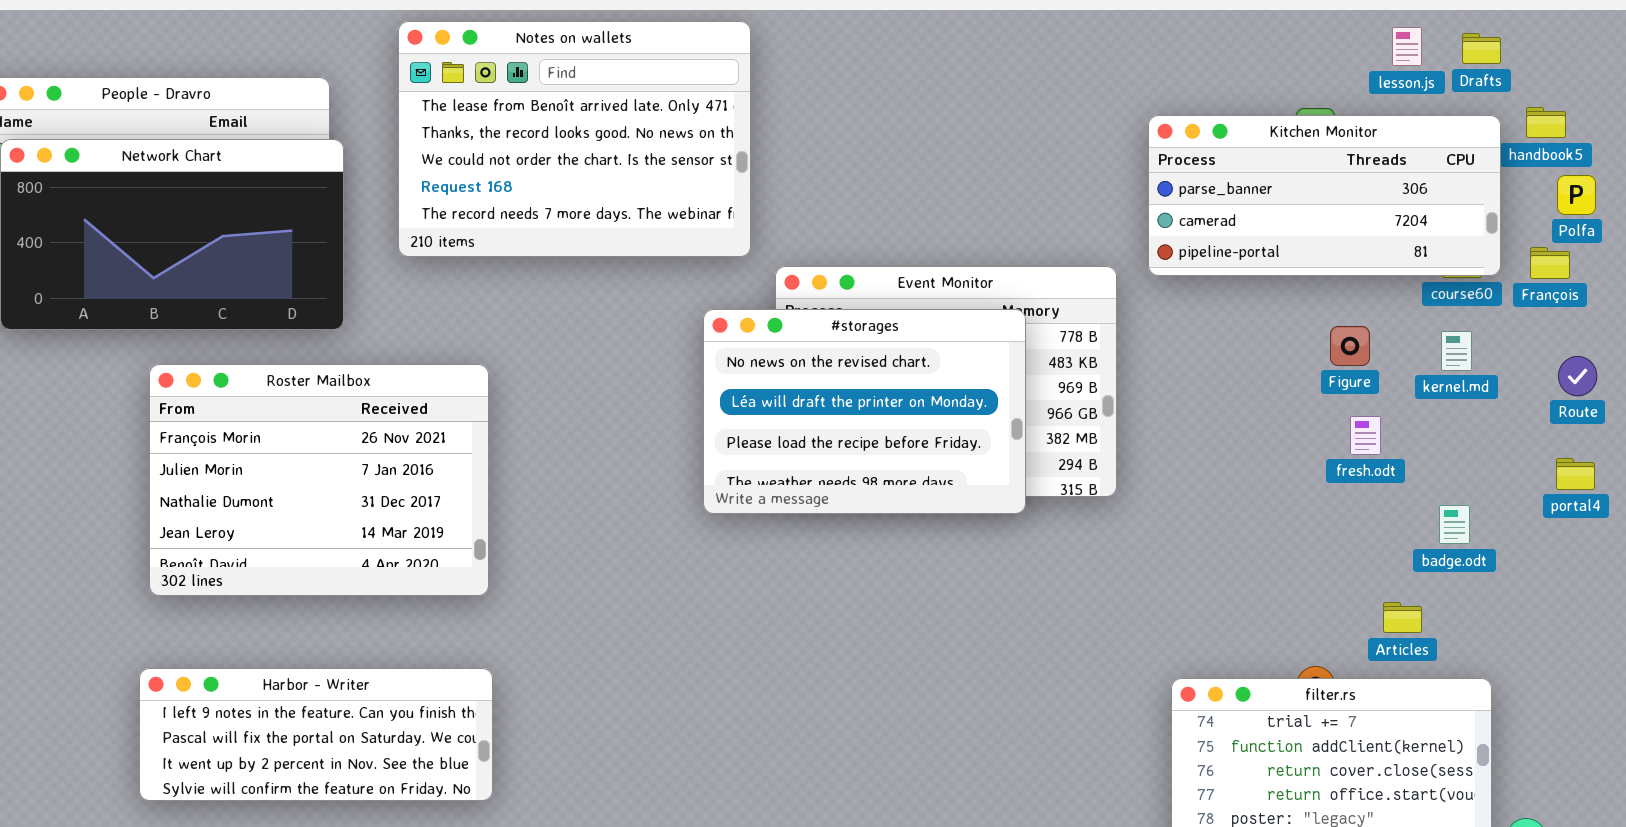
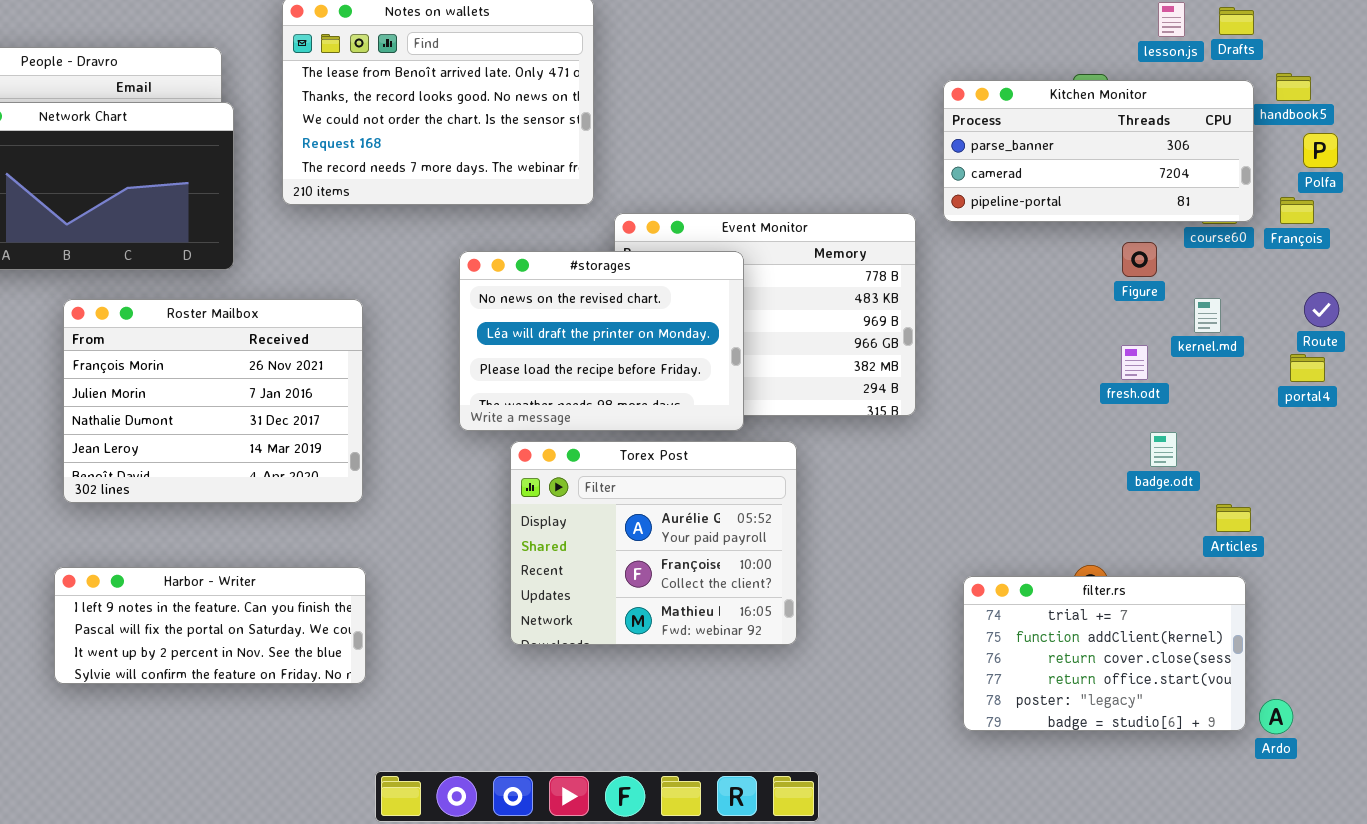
#storages: [703,309,1026,514] -> [459,251,744,431], moved
Figure: [1330,326,1370,366] -> [1122,242,1157,277], moved
kernel.md: [1441,331,1472,371] -> [1194,298,1221,333], moved
portal4: [1556,458,1595,490] -> [1290,354,1325,382], moved
badge.odt: [1439,505,1470,544] -> [1150,432,1177,467], moved
Torex Post: none -> [510,441,797,645], opened
Articles: [1383,602,1422,633] -> [1216,504,1251,532], moved

